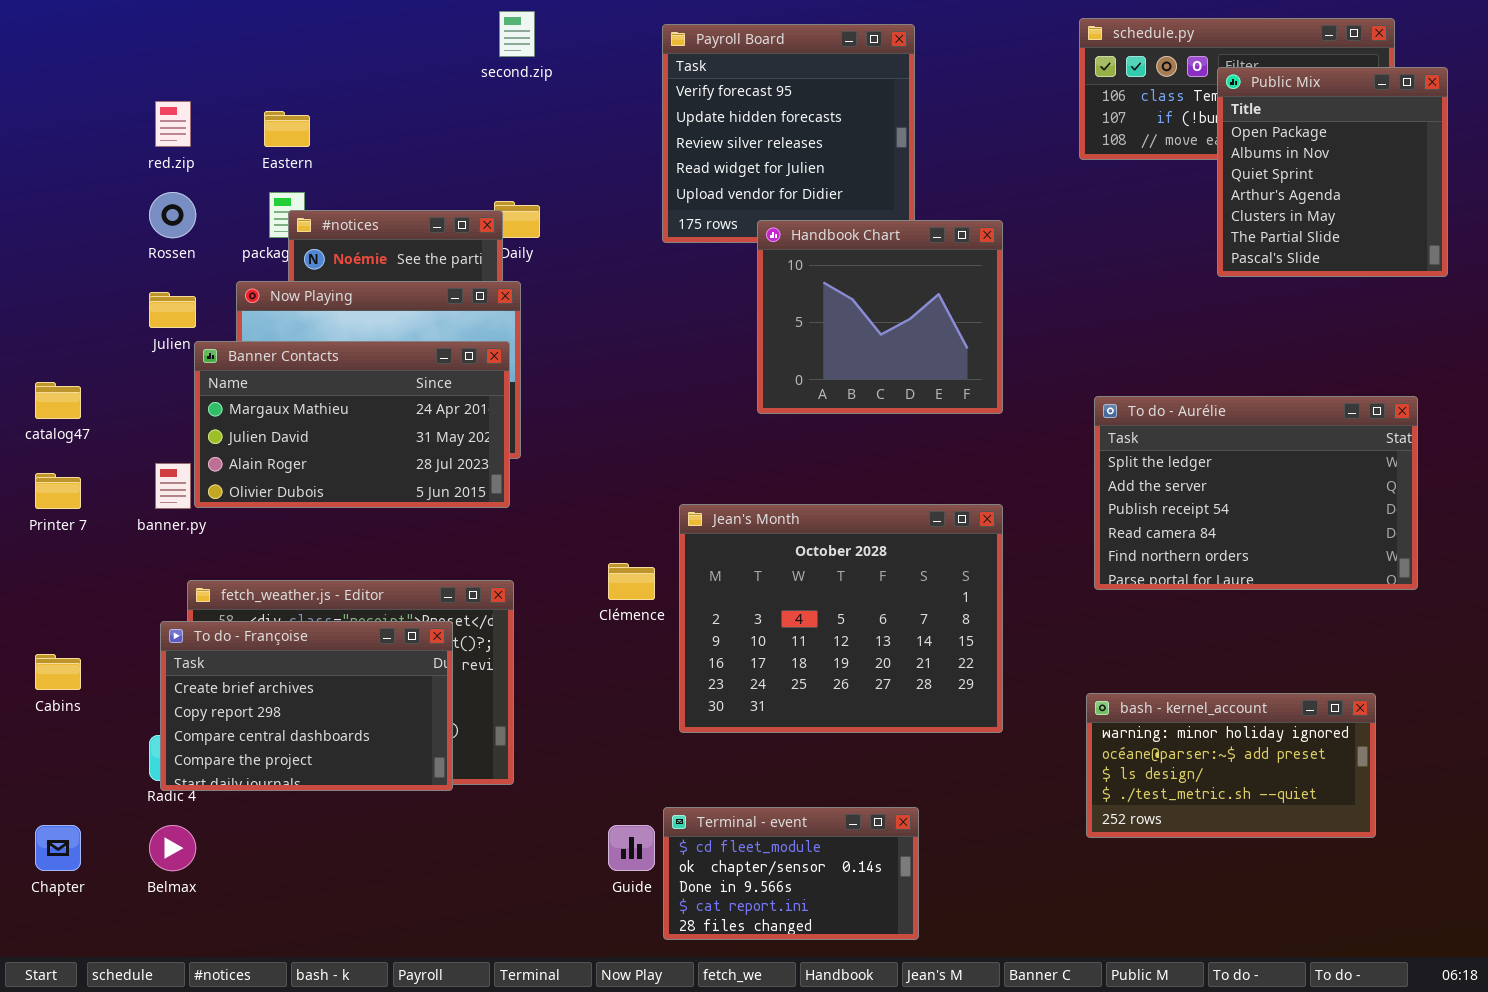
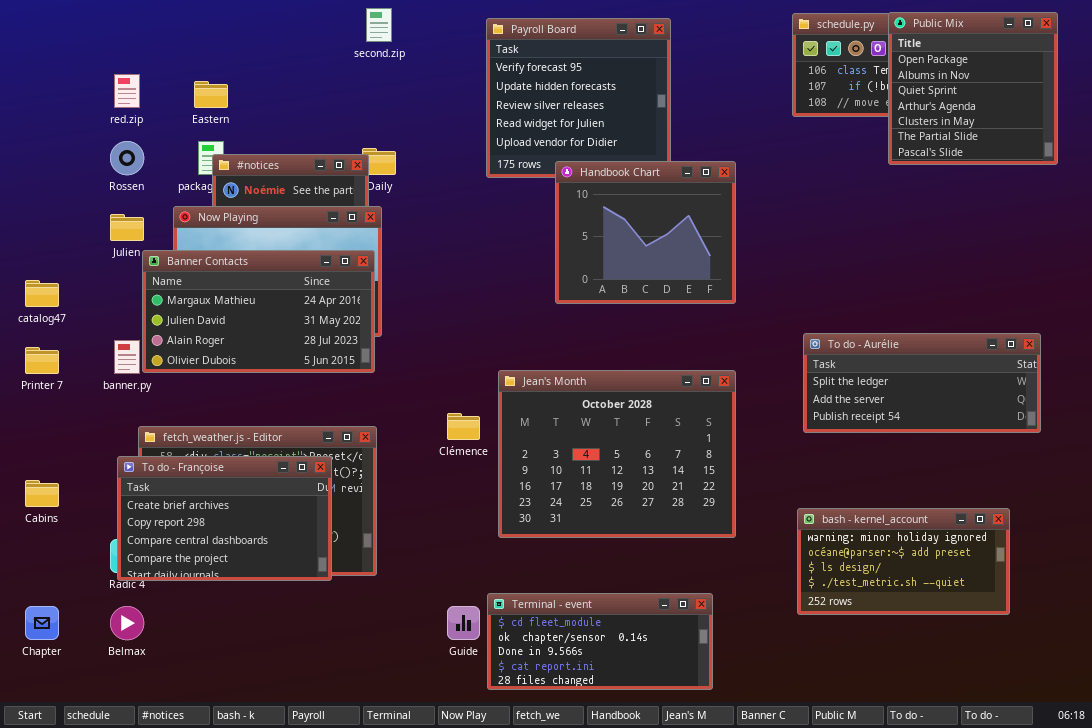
Public Mix: [1217,67,1448,277] -> [888,12,1058,165], moved
To do - Aurélie: [1094,396,1418,590] -> [803,333,1041,433], resized
Terminal - event: [663,807,919,940] -> [487,593,713,690], resized

